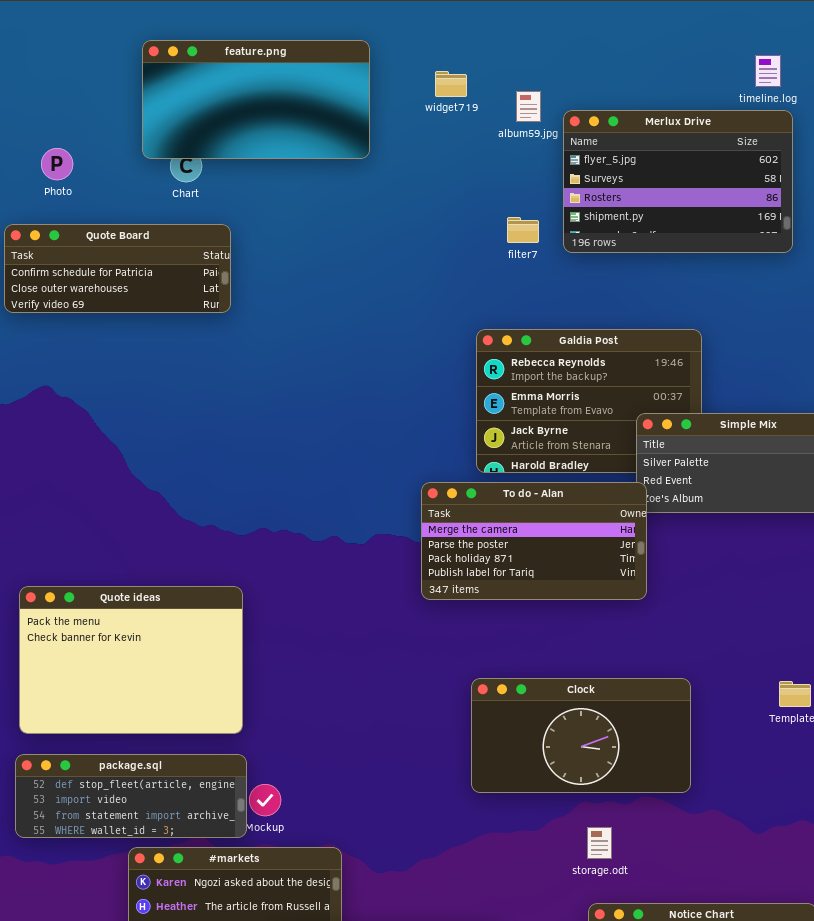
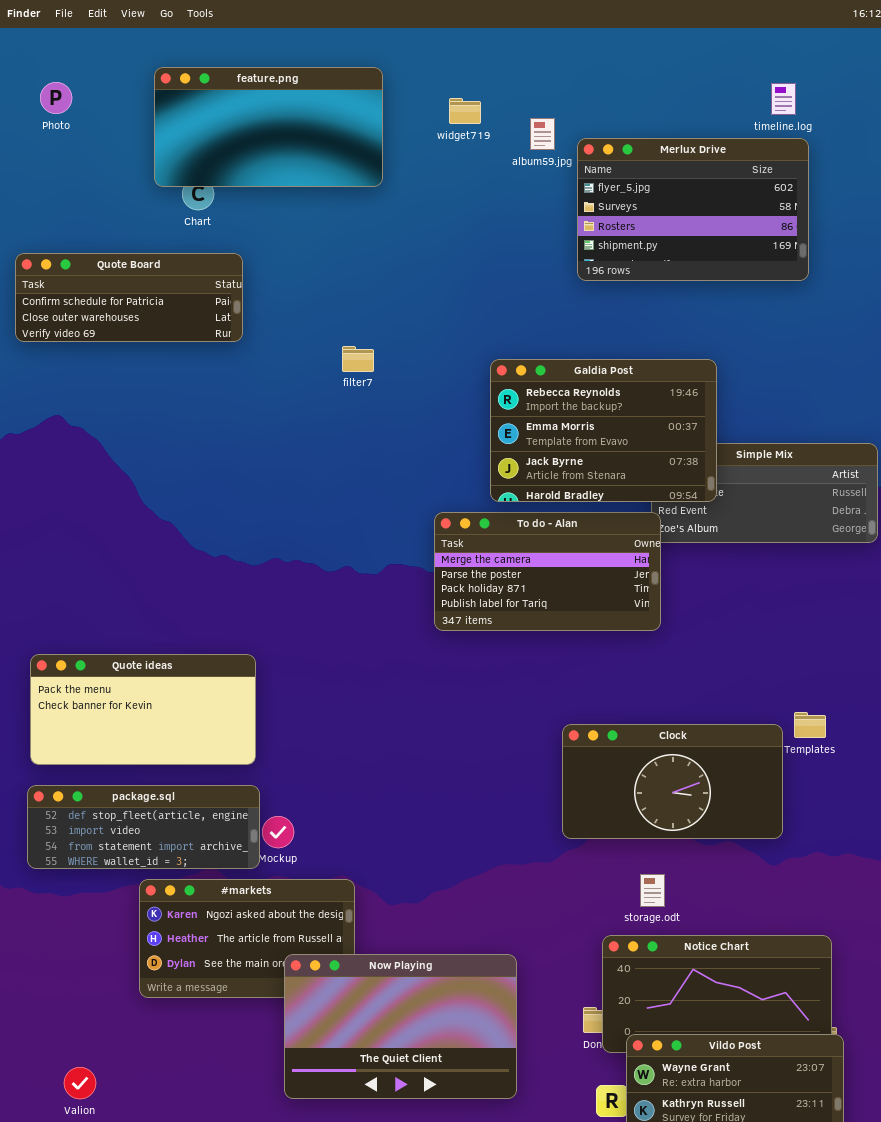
Photo: [41,148,73,180] -> [40,82,72,114], moved
filter7: [507,217,539,243] -> [342,346,374,372], moved
Galdia Post: [476,329,702,473] -> [490,359,717,502], raised
Quote ideas: [19,586,243,734] -> [30,654,256,765], resized
Clock: [471,678,691,793] -> [562,724,783,839], moved
storage.odt: [587,827,612,859] -> [640,874,665,907], moved

